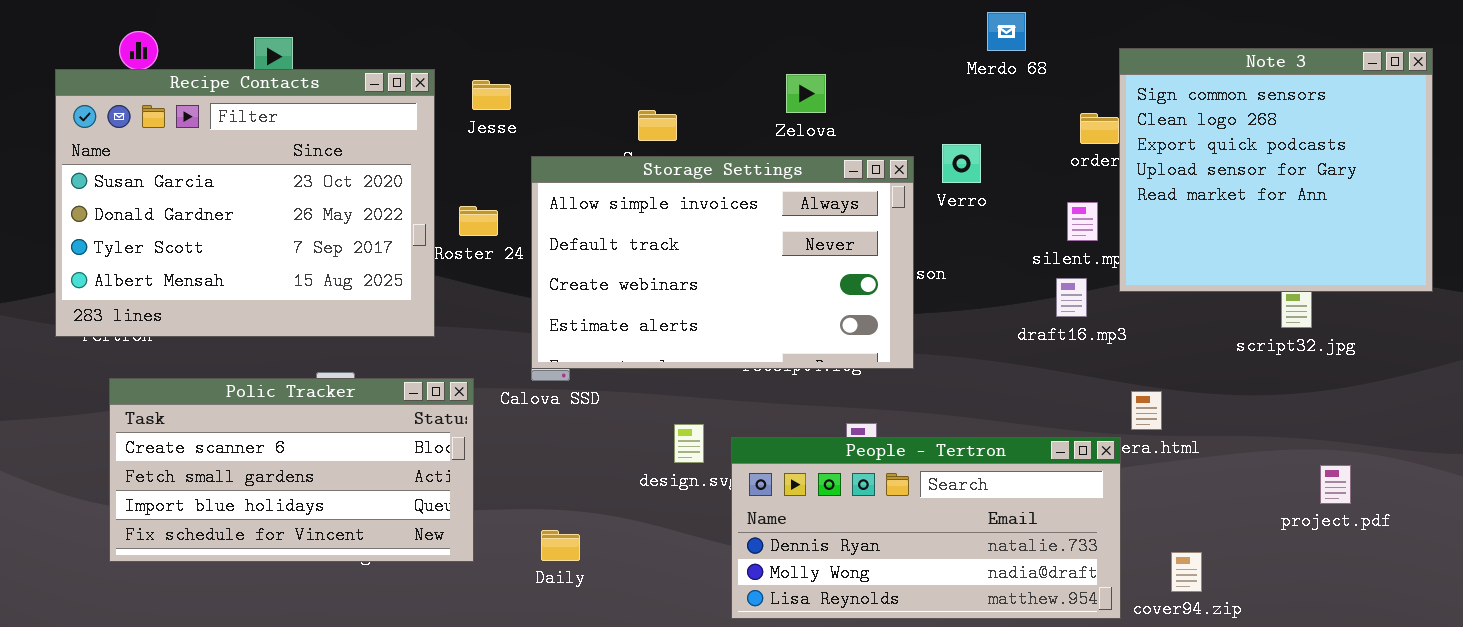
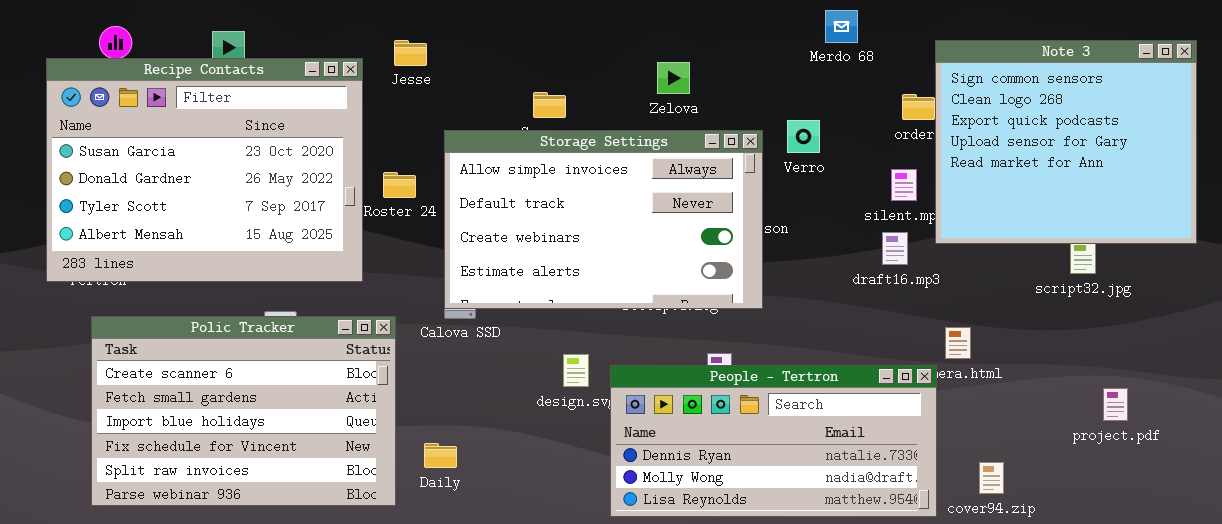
Jesse: [472,80,511,110] -> [394,40,427,66], moved
Polic Tracker: [109,378,474,562] -> [91,316,396,506], resized
Daily: [541,530,580,561] -> [424,443,457,468], moved

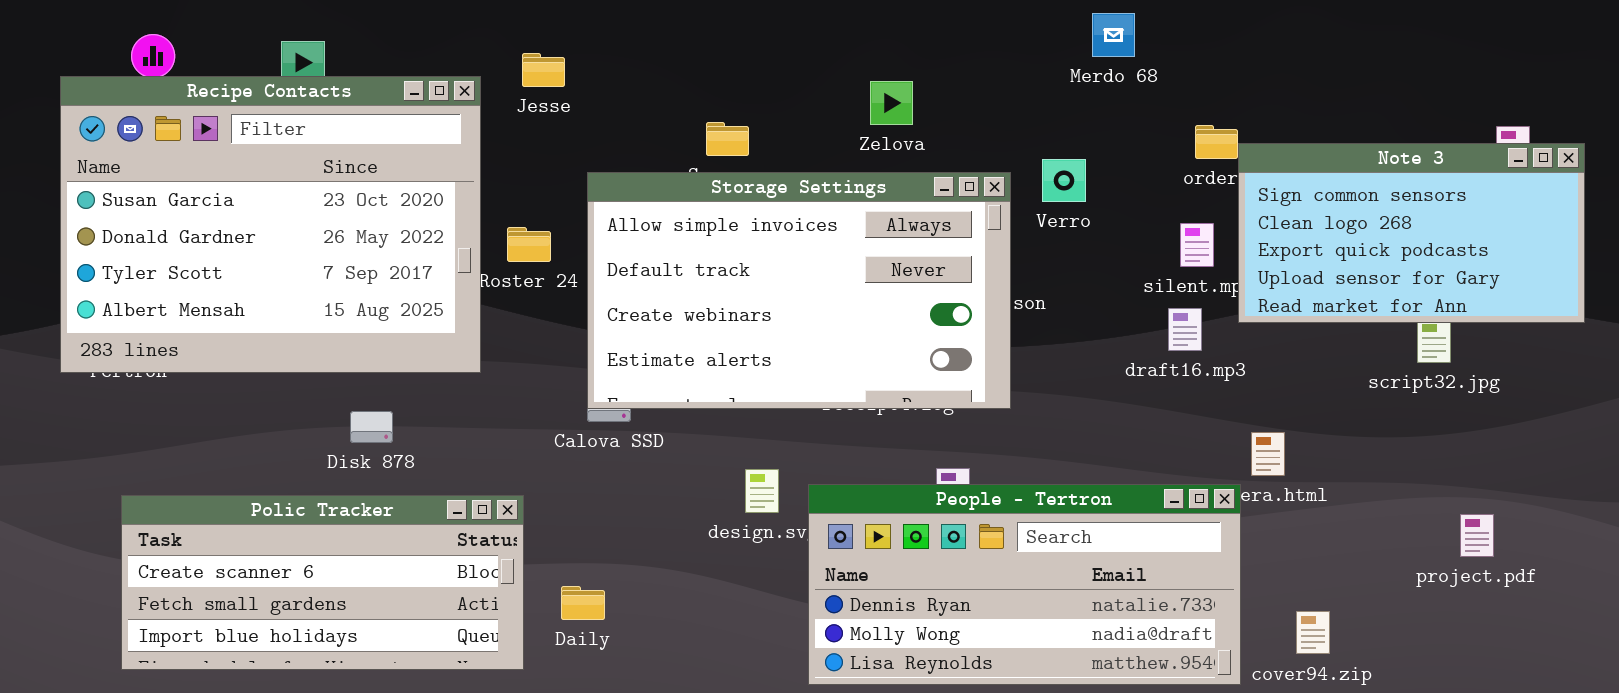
Note 3: [935,40,1197,244] -> [1238,143,1585,323], resized
Polic Tracker: [91,316,396,506] -> [121,495,524,670], resized

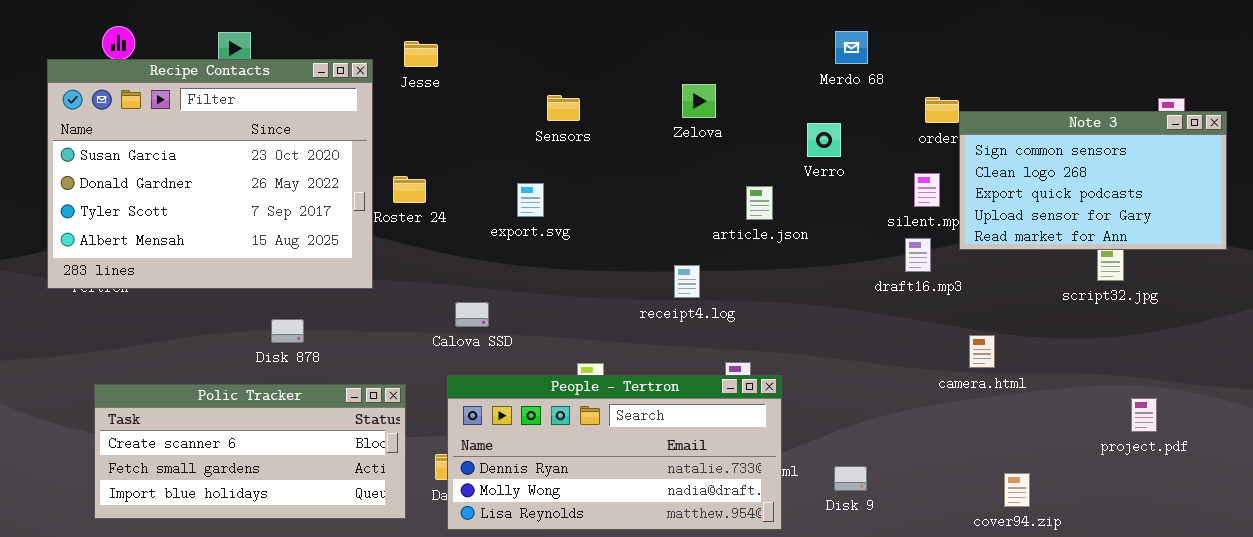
Merdo 68: [1092,13,1135,57] -> [835,31,868,64], moved
Zelova: [870,81,913,125] -> [682,84,716,118], moved
Storage Settings: [587,172,1011,409] -> none, closed
People - Tertron: [808,484,1241,685] -> [447,375,782,530], moved

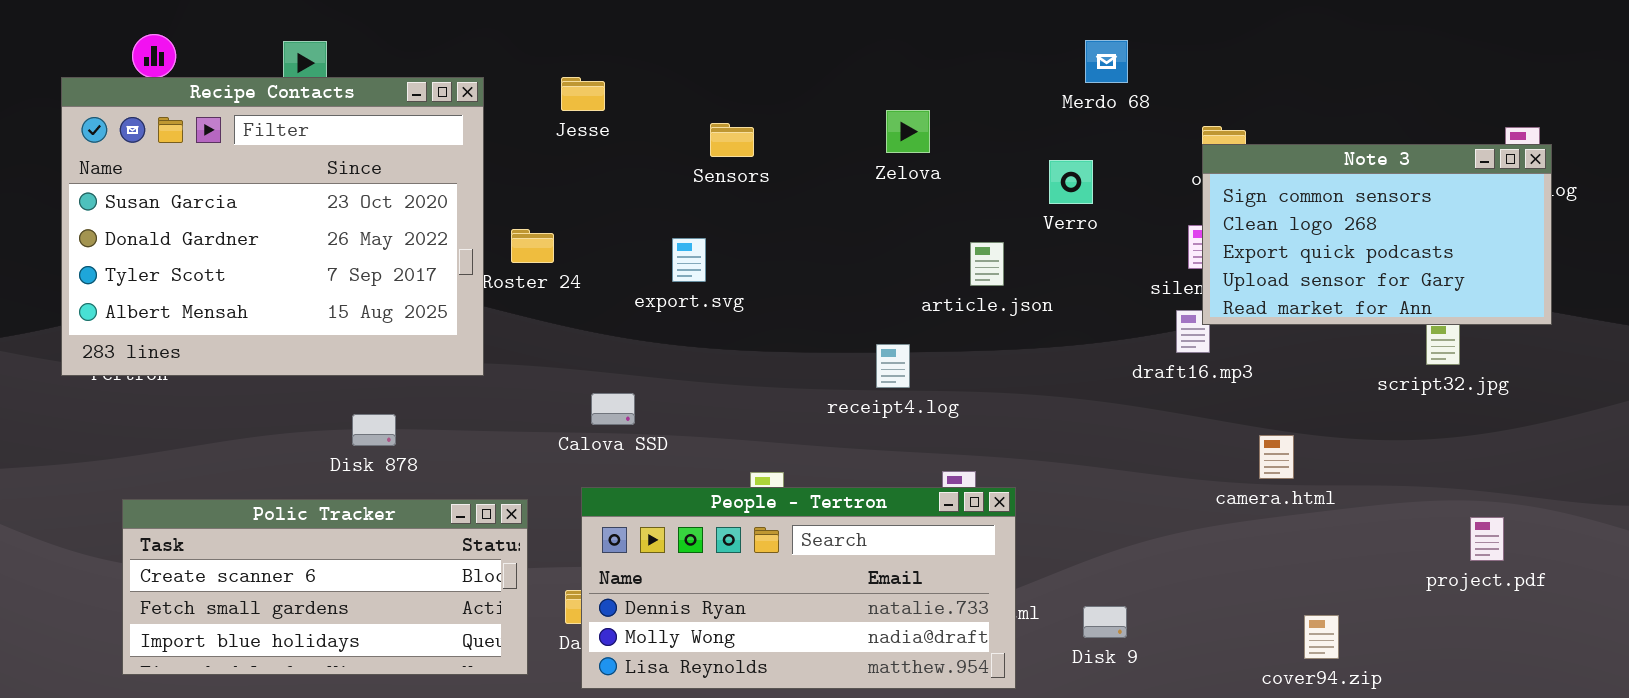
Jesse: [404,41,438,67] -> [561,77,605,111], moved
Note 3: [959,111,1227,250] -> [1202,144,1552,325], moved

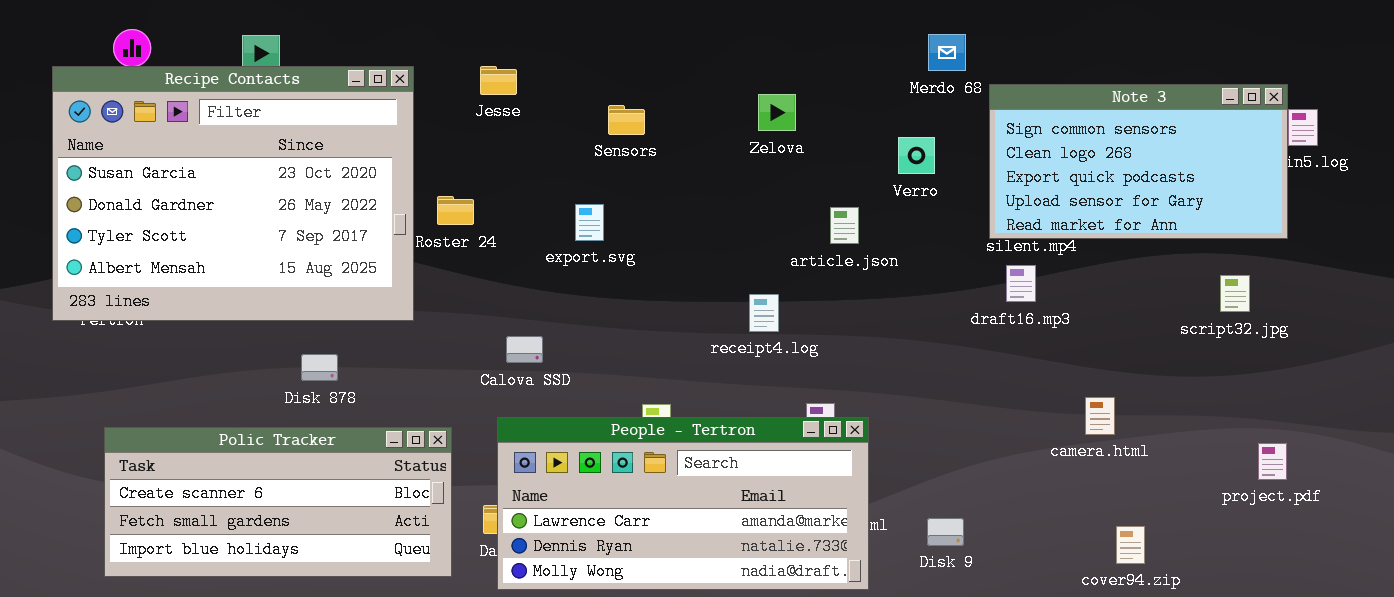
Note 3: [1202,144,1552,325] -> [989,84,1288,239], moved
camera.html: [1259,435,1294,479] -> [1085,397,1115,435], moved
People - Tertron: [581,487,1016,689] -> [497,417,869,590], scrolled up 1 row

